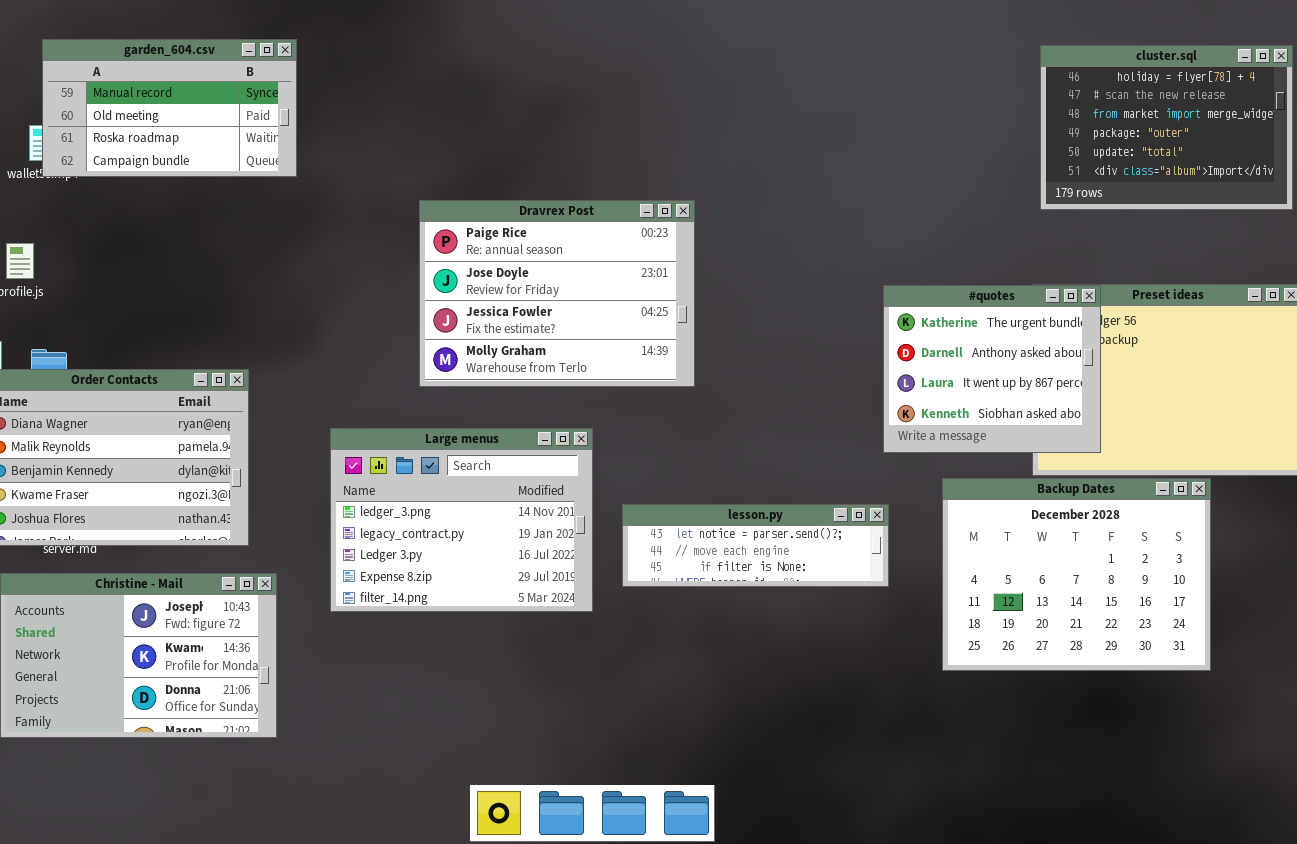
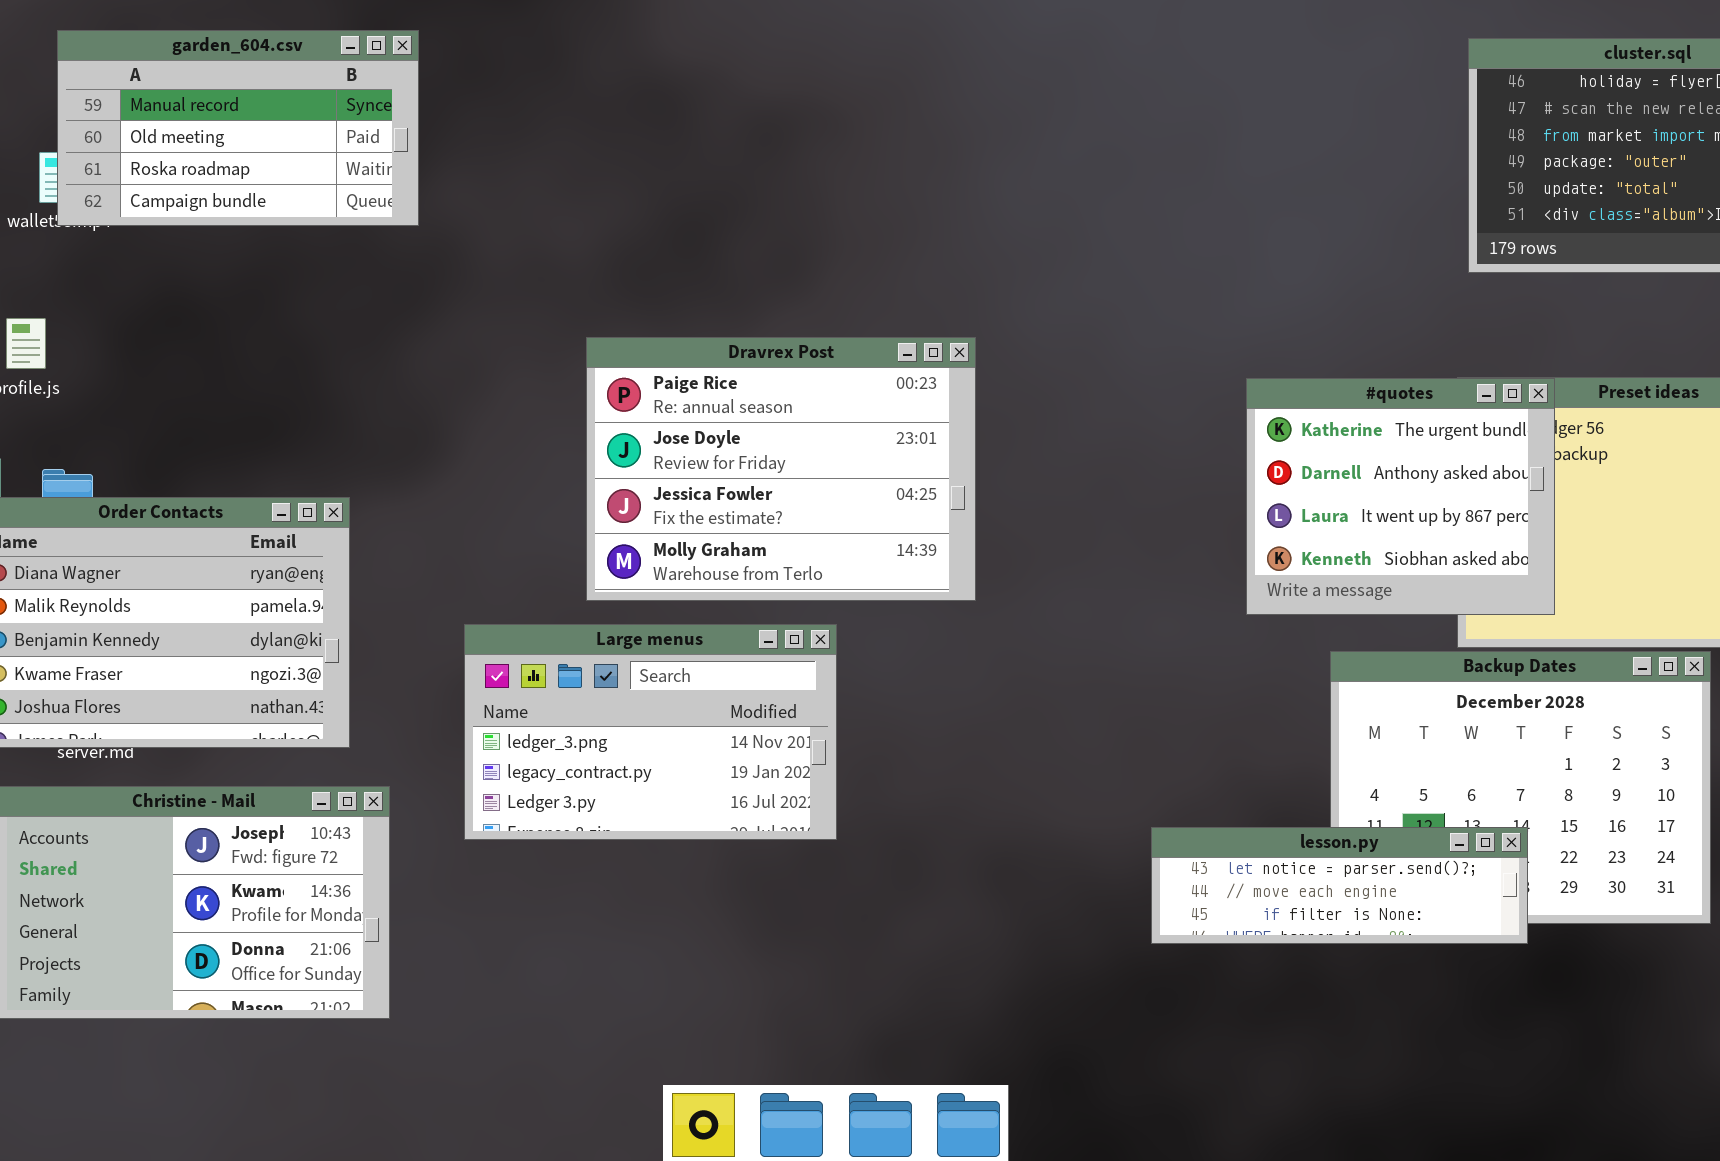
Dravrex Post: [419,200,695,387] -> [586,337,976,601], moved
Large menus: [330,428,593,612] -> [464,624,837,840], resized
lesson.py: [622,504,889,587] -> [1151,827,1528,944], moved

